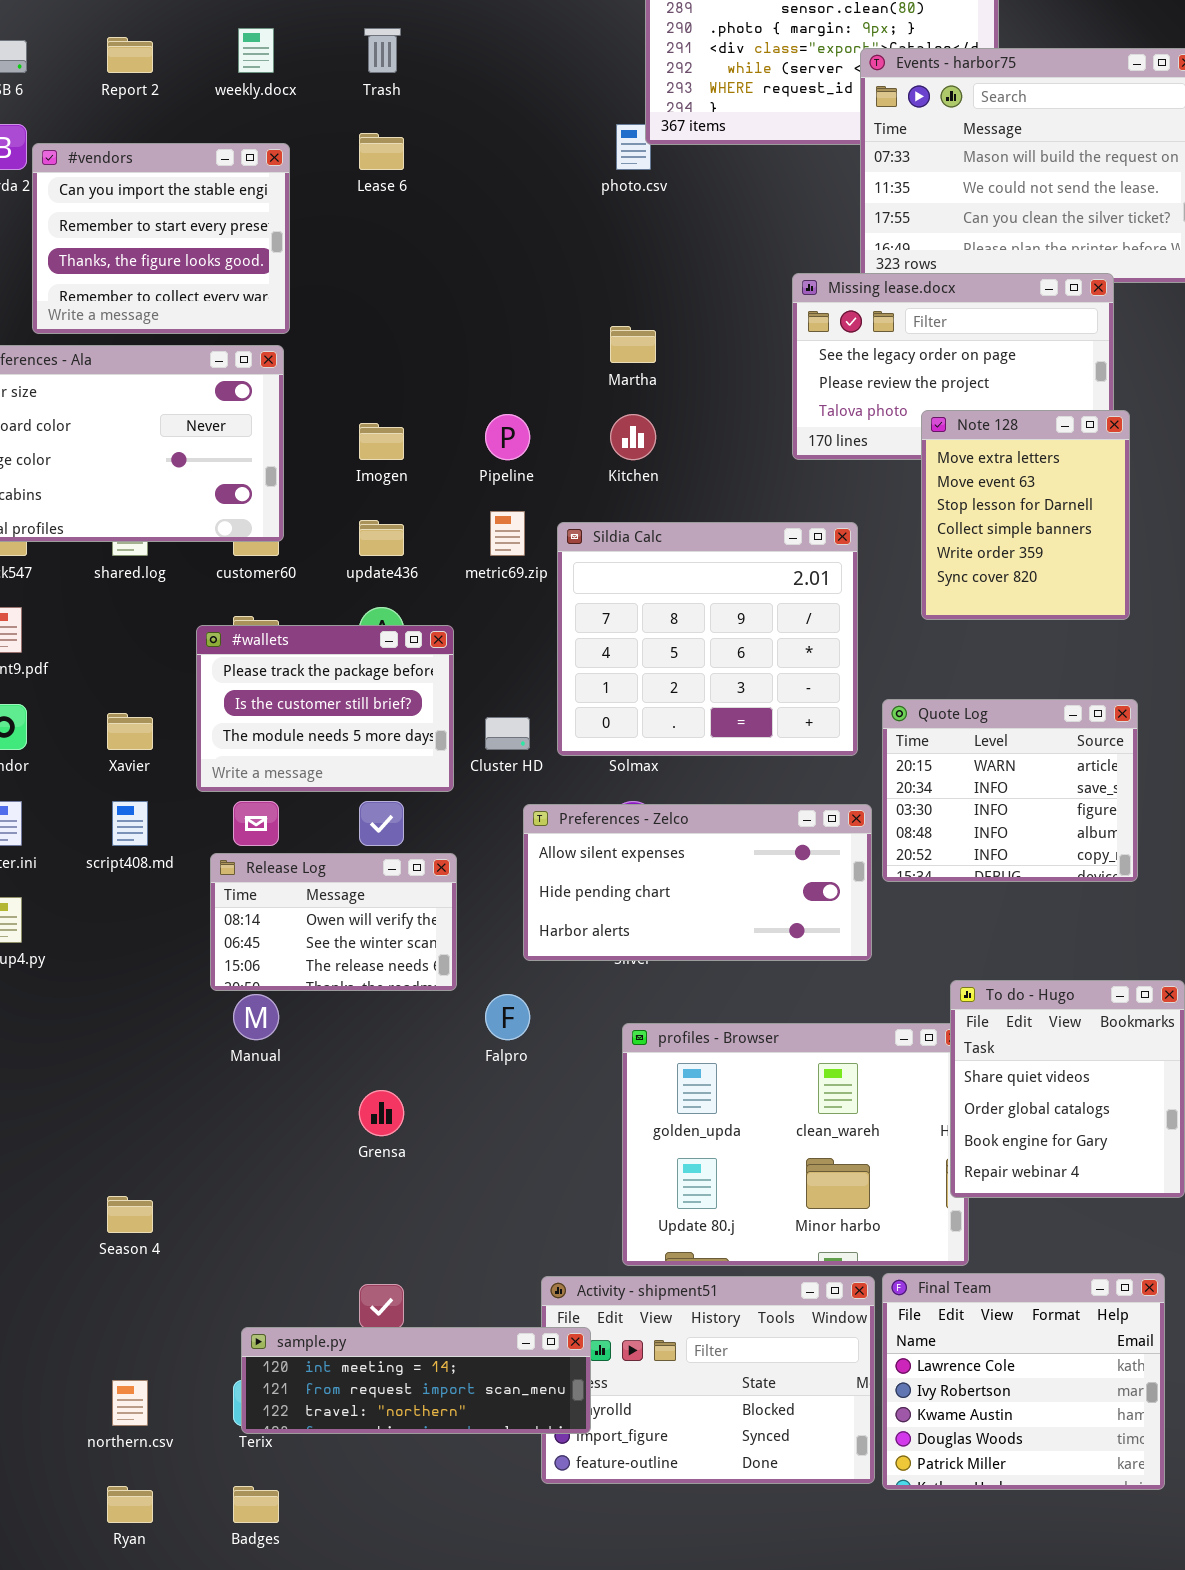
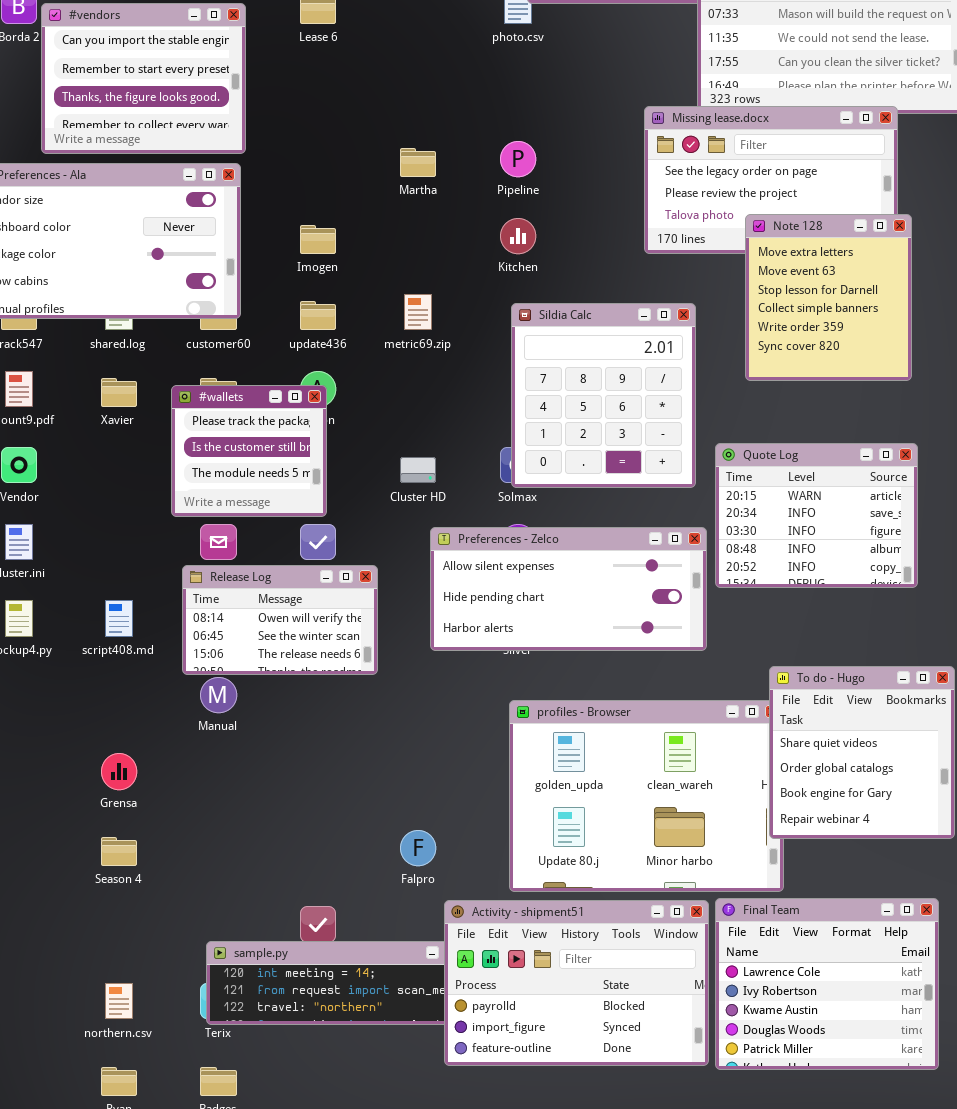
Martha: [610,326,656,363] -> [400,148,436,177], moved
Pipeline: [485,414,530,460] -> [500,141,536,177], moved
Sildia Calc: [557,522,858,756] -> [511,303,696,488], resized
#wallets: [196,625,454,792] -> [171,385,327,517], resized
Xavier: [107,713,153,750] -> [101,378,137,407], moved
script408.md: [112,801,148,846] -> [105,600,133,637], moved
Falpro: [485,994,530,1040] -> [400,830,436,866], moved
Grensa: [359,1090,404,1136] -> [101,753,137,790], moved
Activity - shipment51: [541,1276,875,1484] -> [444,900,709,1066], raised

